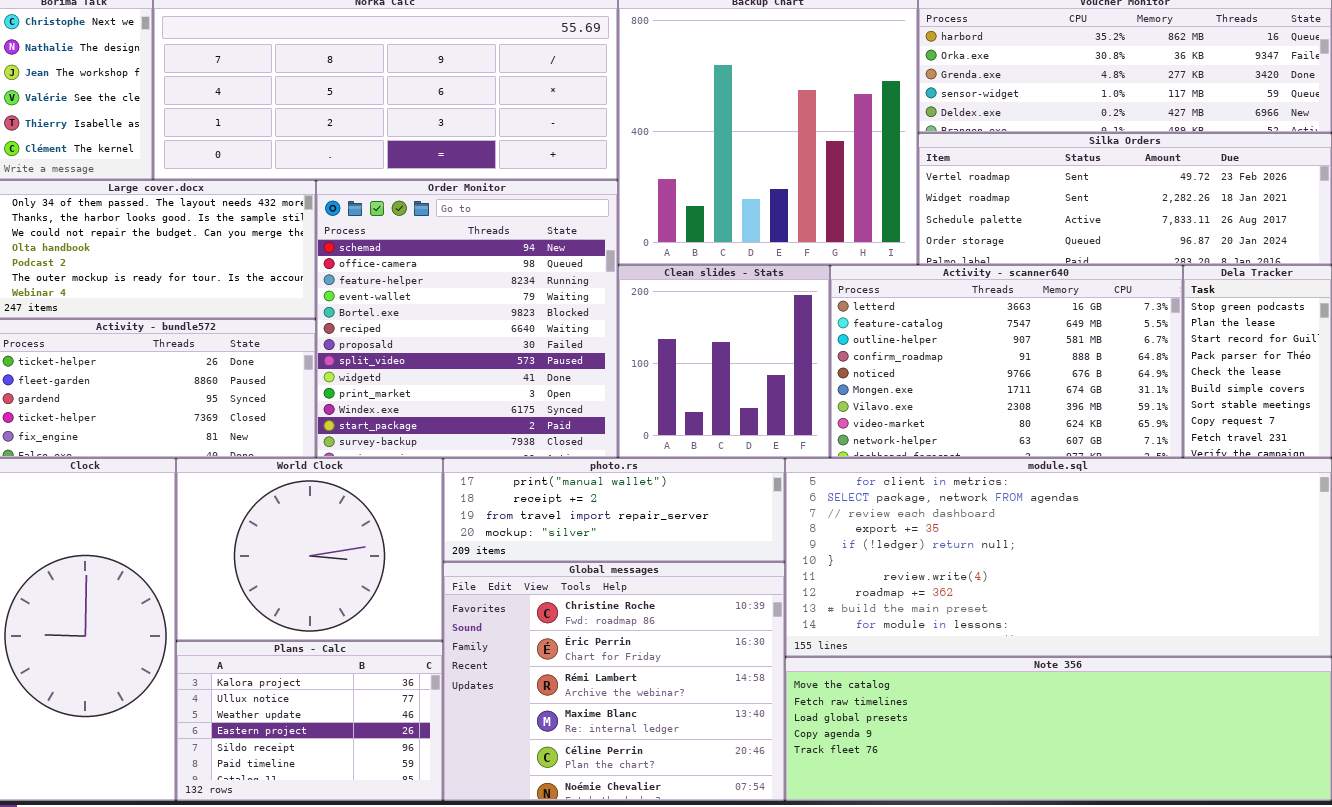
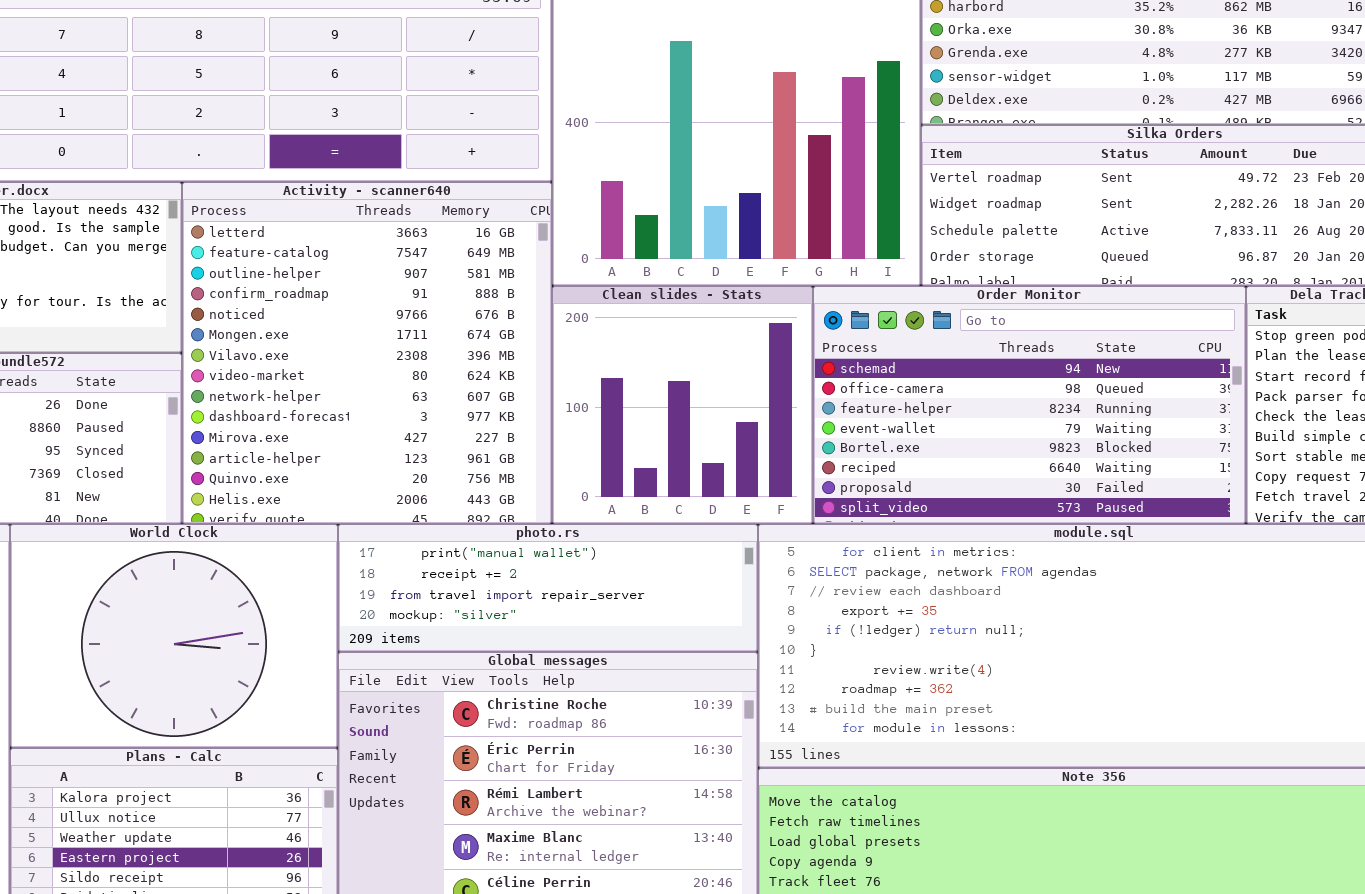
Order Monitor: [316,180,618,458] -> [813,286,1246,524], moved, resized
Activity - scanner640: [830,265,1183,458] -> [182,182,552,524], moved, resized

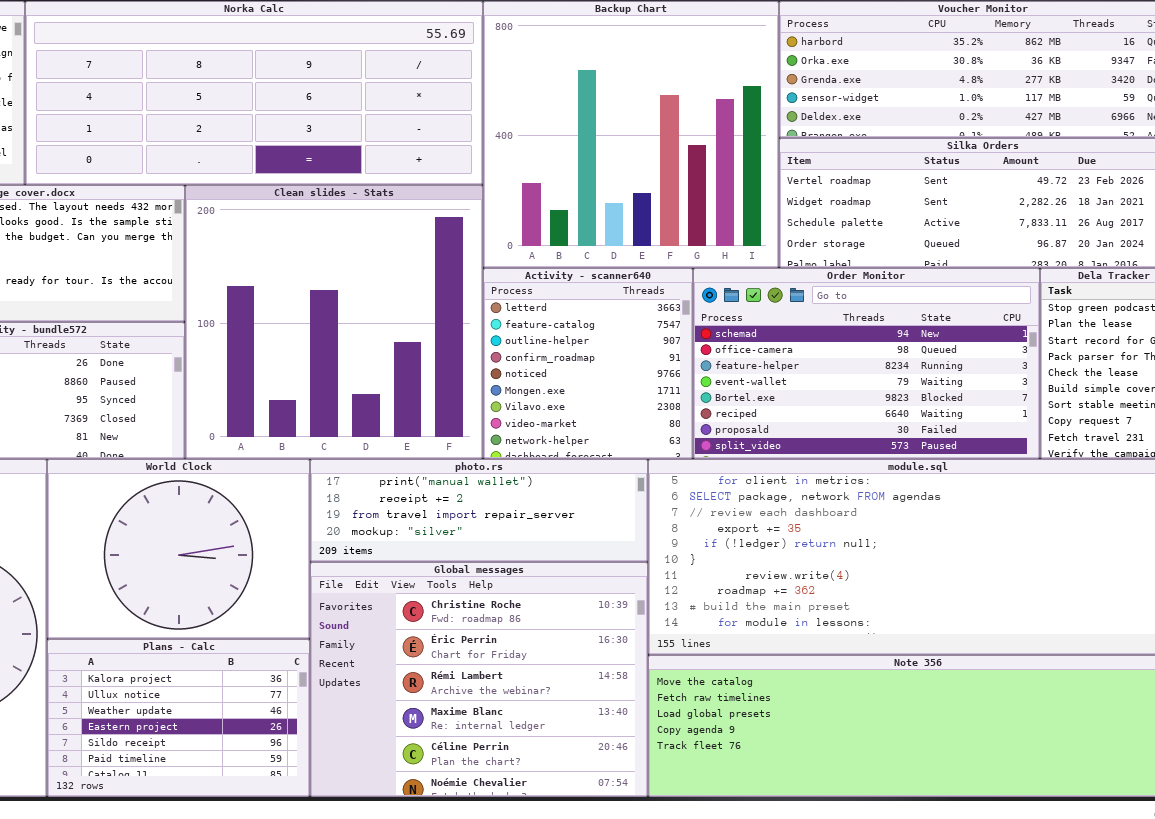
Activity - scanner640: [182,182,552,524] -> [483,268,693,459], moved, resized
Clean slides - Stats: [552,286,813,524] -> [185,185,483,459], moved, resized

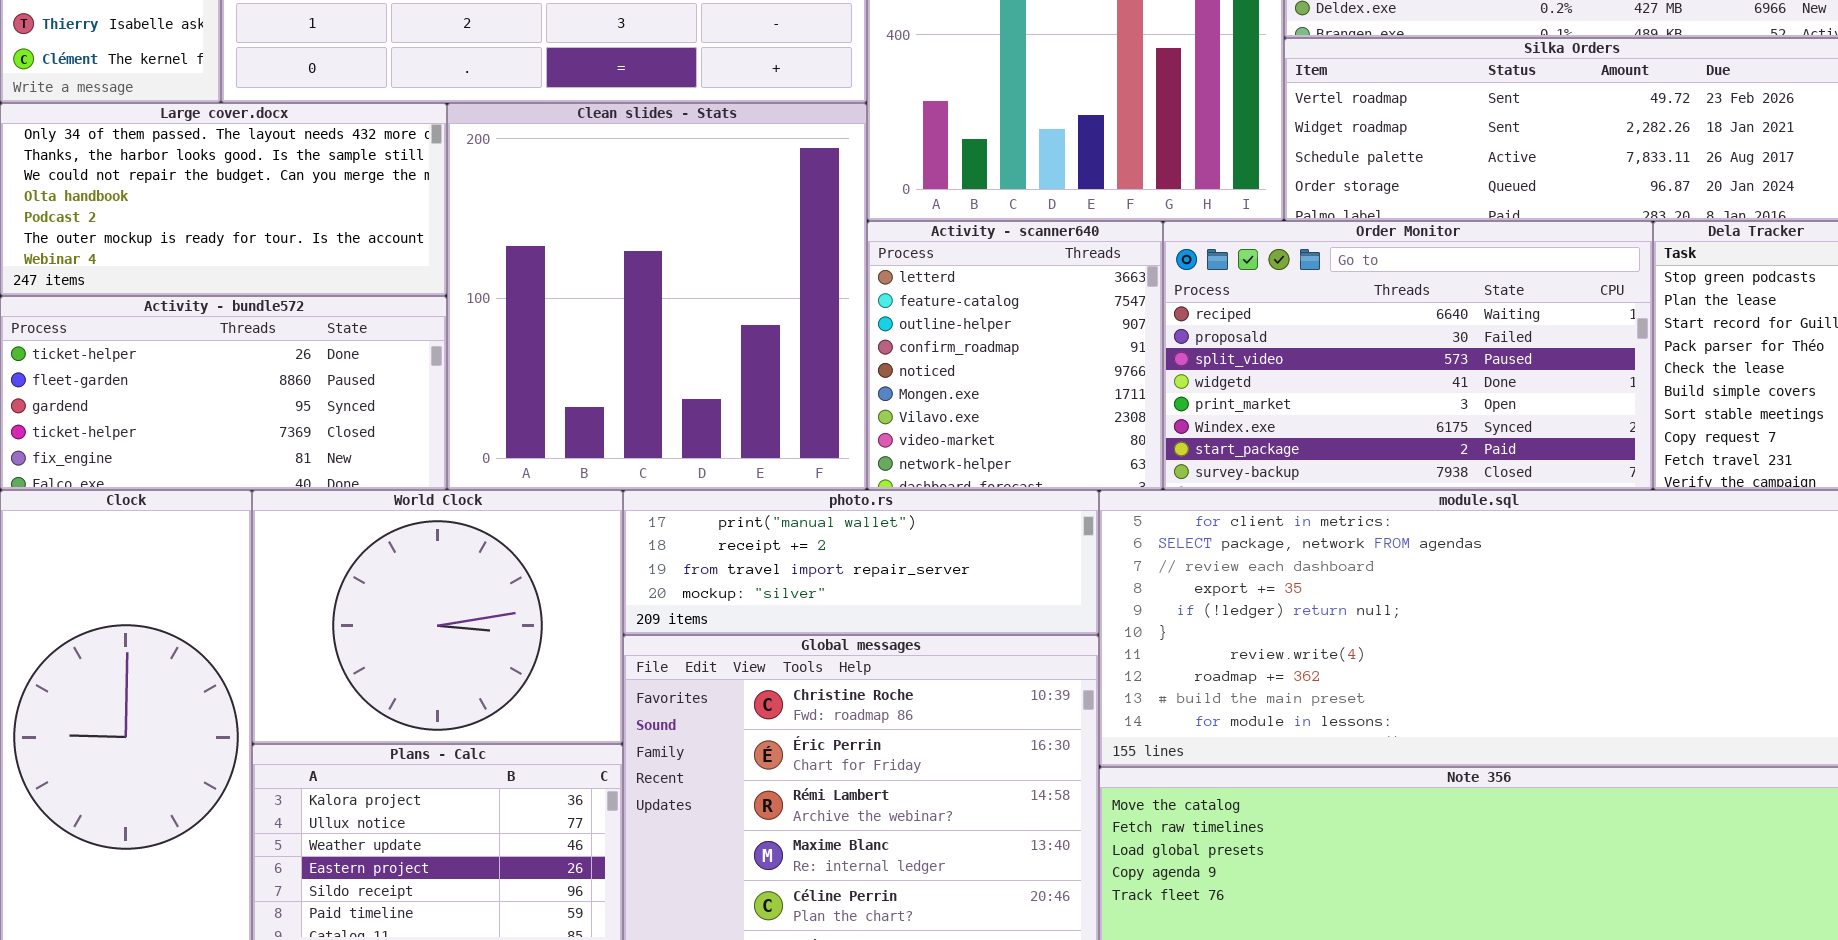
Order Monitor: [693,268,1040,459] -> [1163,221,1653,490], scrolled down 5 rows

